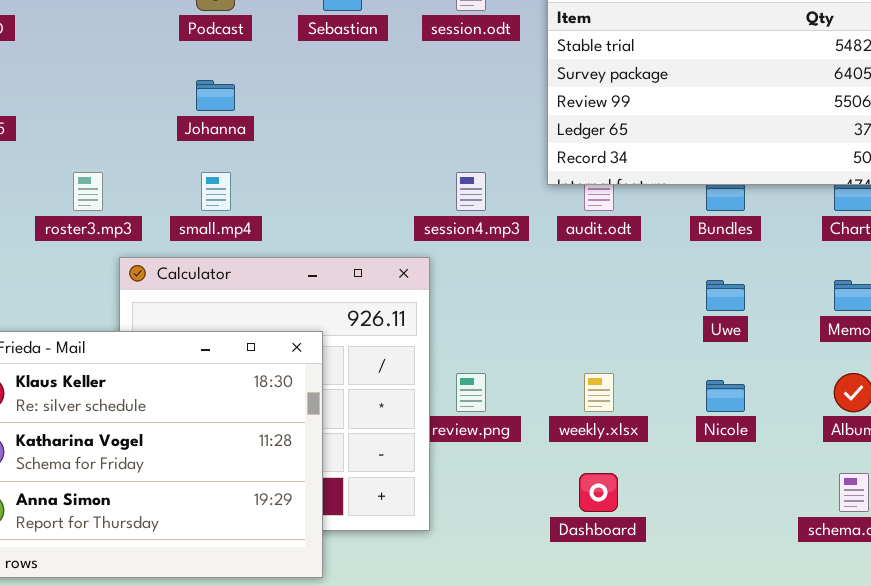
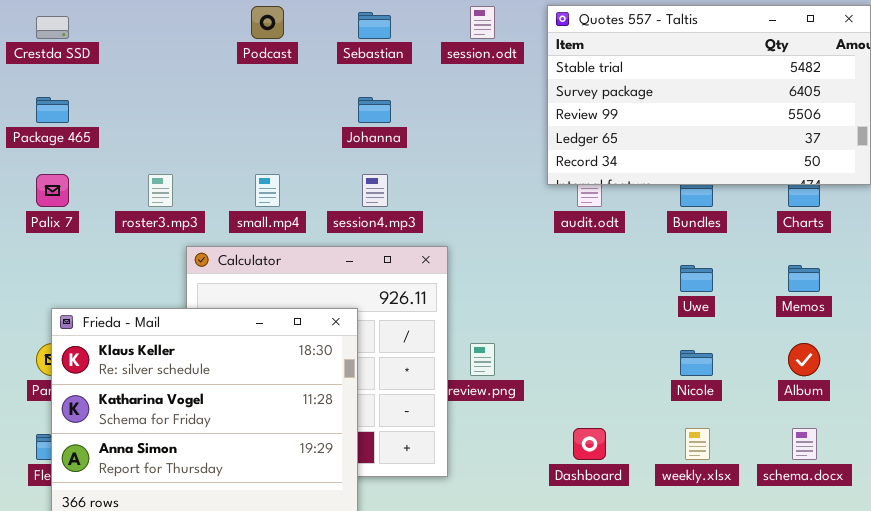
Johanna: [196,80,235,111] -> [358,97,391,123], moved
session4.mp3: [456,172,486,211] -> [362,174,388,207], moved
weekly.xlsx: [584,373,614,412] -> [685,428,710,460], moved

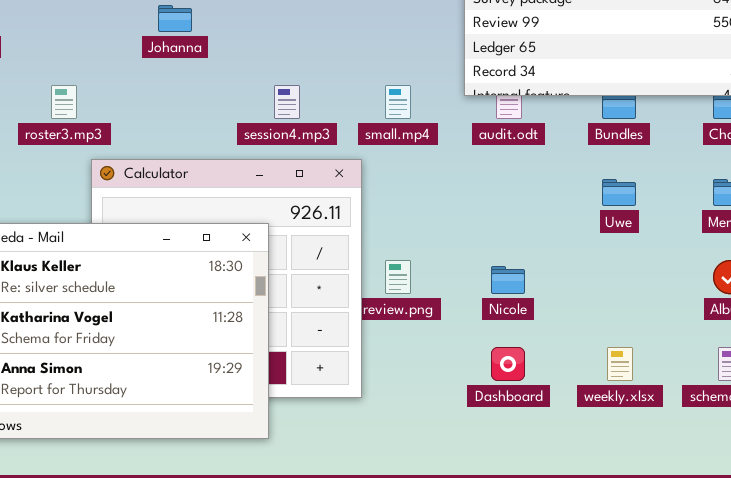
Johanna: [358,97,391,123] -> [158,5,192,32], moved
small.mp4: [255,174,280,207] -> [385,85,411,119], moved
Nicole: [680,350,713,376] -> [491,266,525,294], moved

